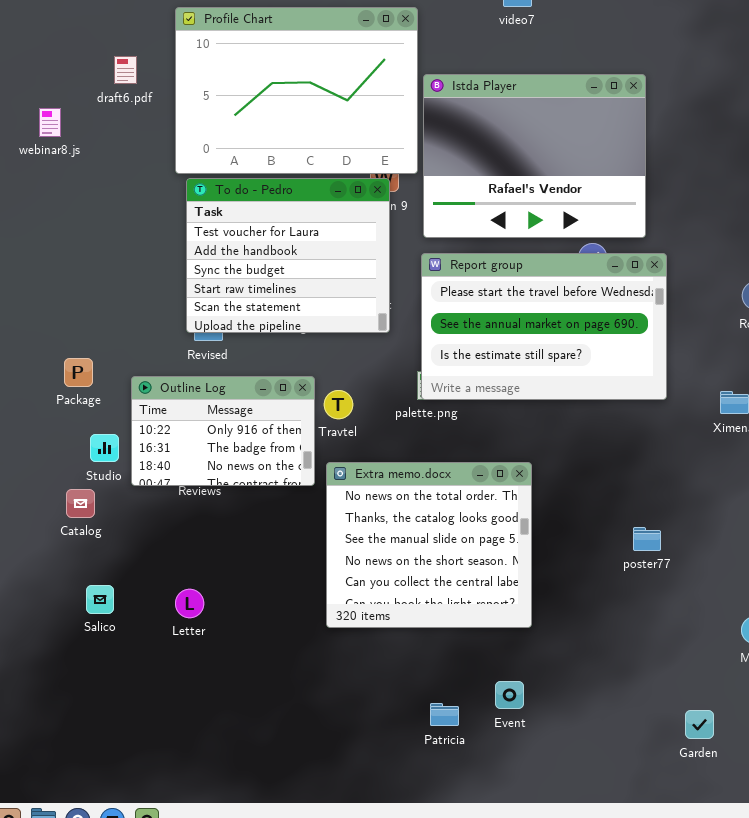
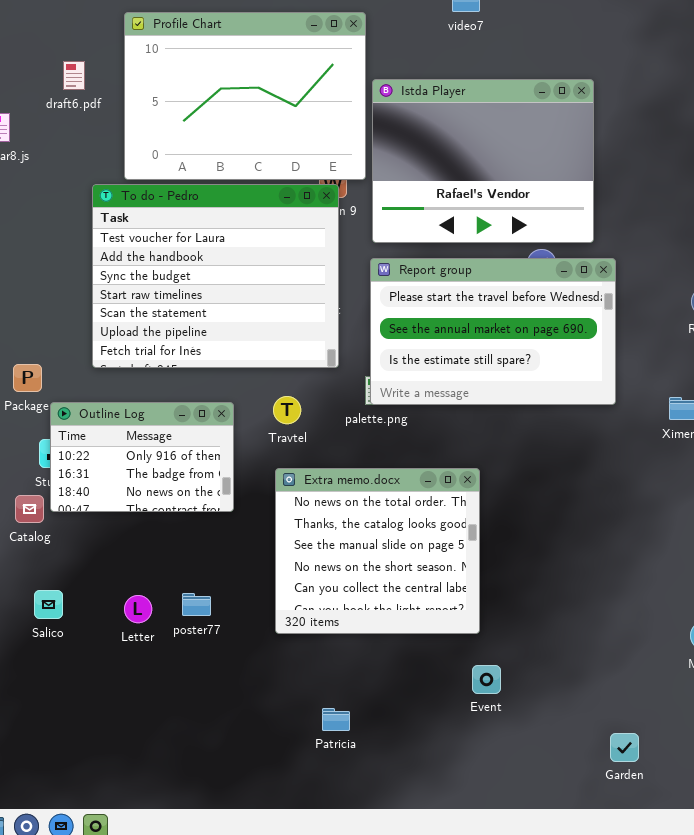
To do - Pedro: [186,178,390,333] -> [92,184,339,368], resized
Outline Log: [131,376,315,486] -> [50,402,234,512], moved
poster77: [633,527,661,551] -> [182,593,211,616], moved
Event: [495,681,524,709] -> [472,665,501,694], moved
Patricia: [430,703,459,726] -> [322,708,350,731], moved
Garden: [685,710,714,739] -> [610,733,639,762], moved

